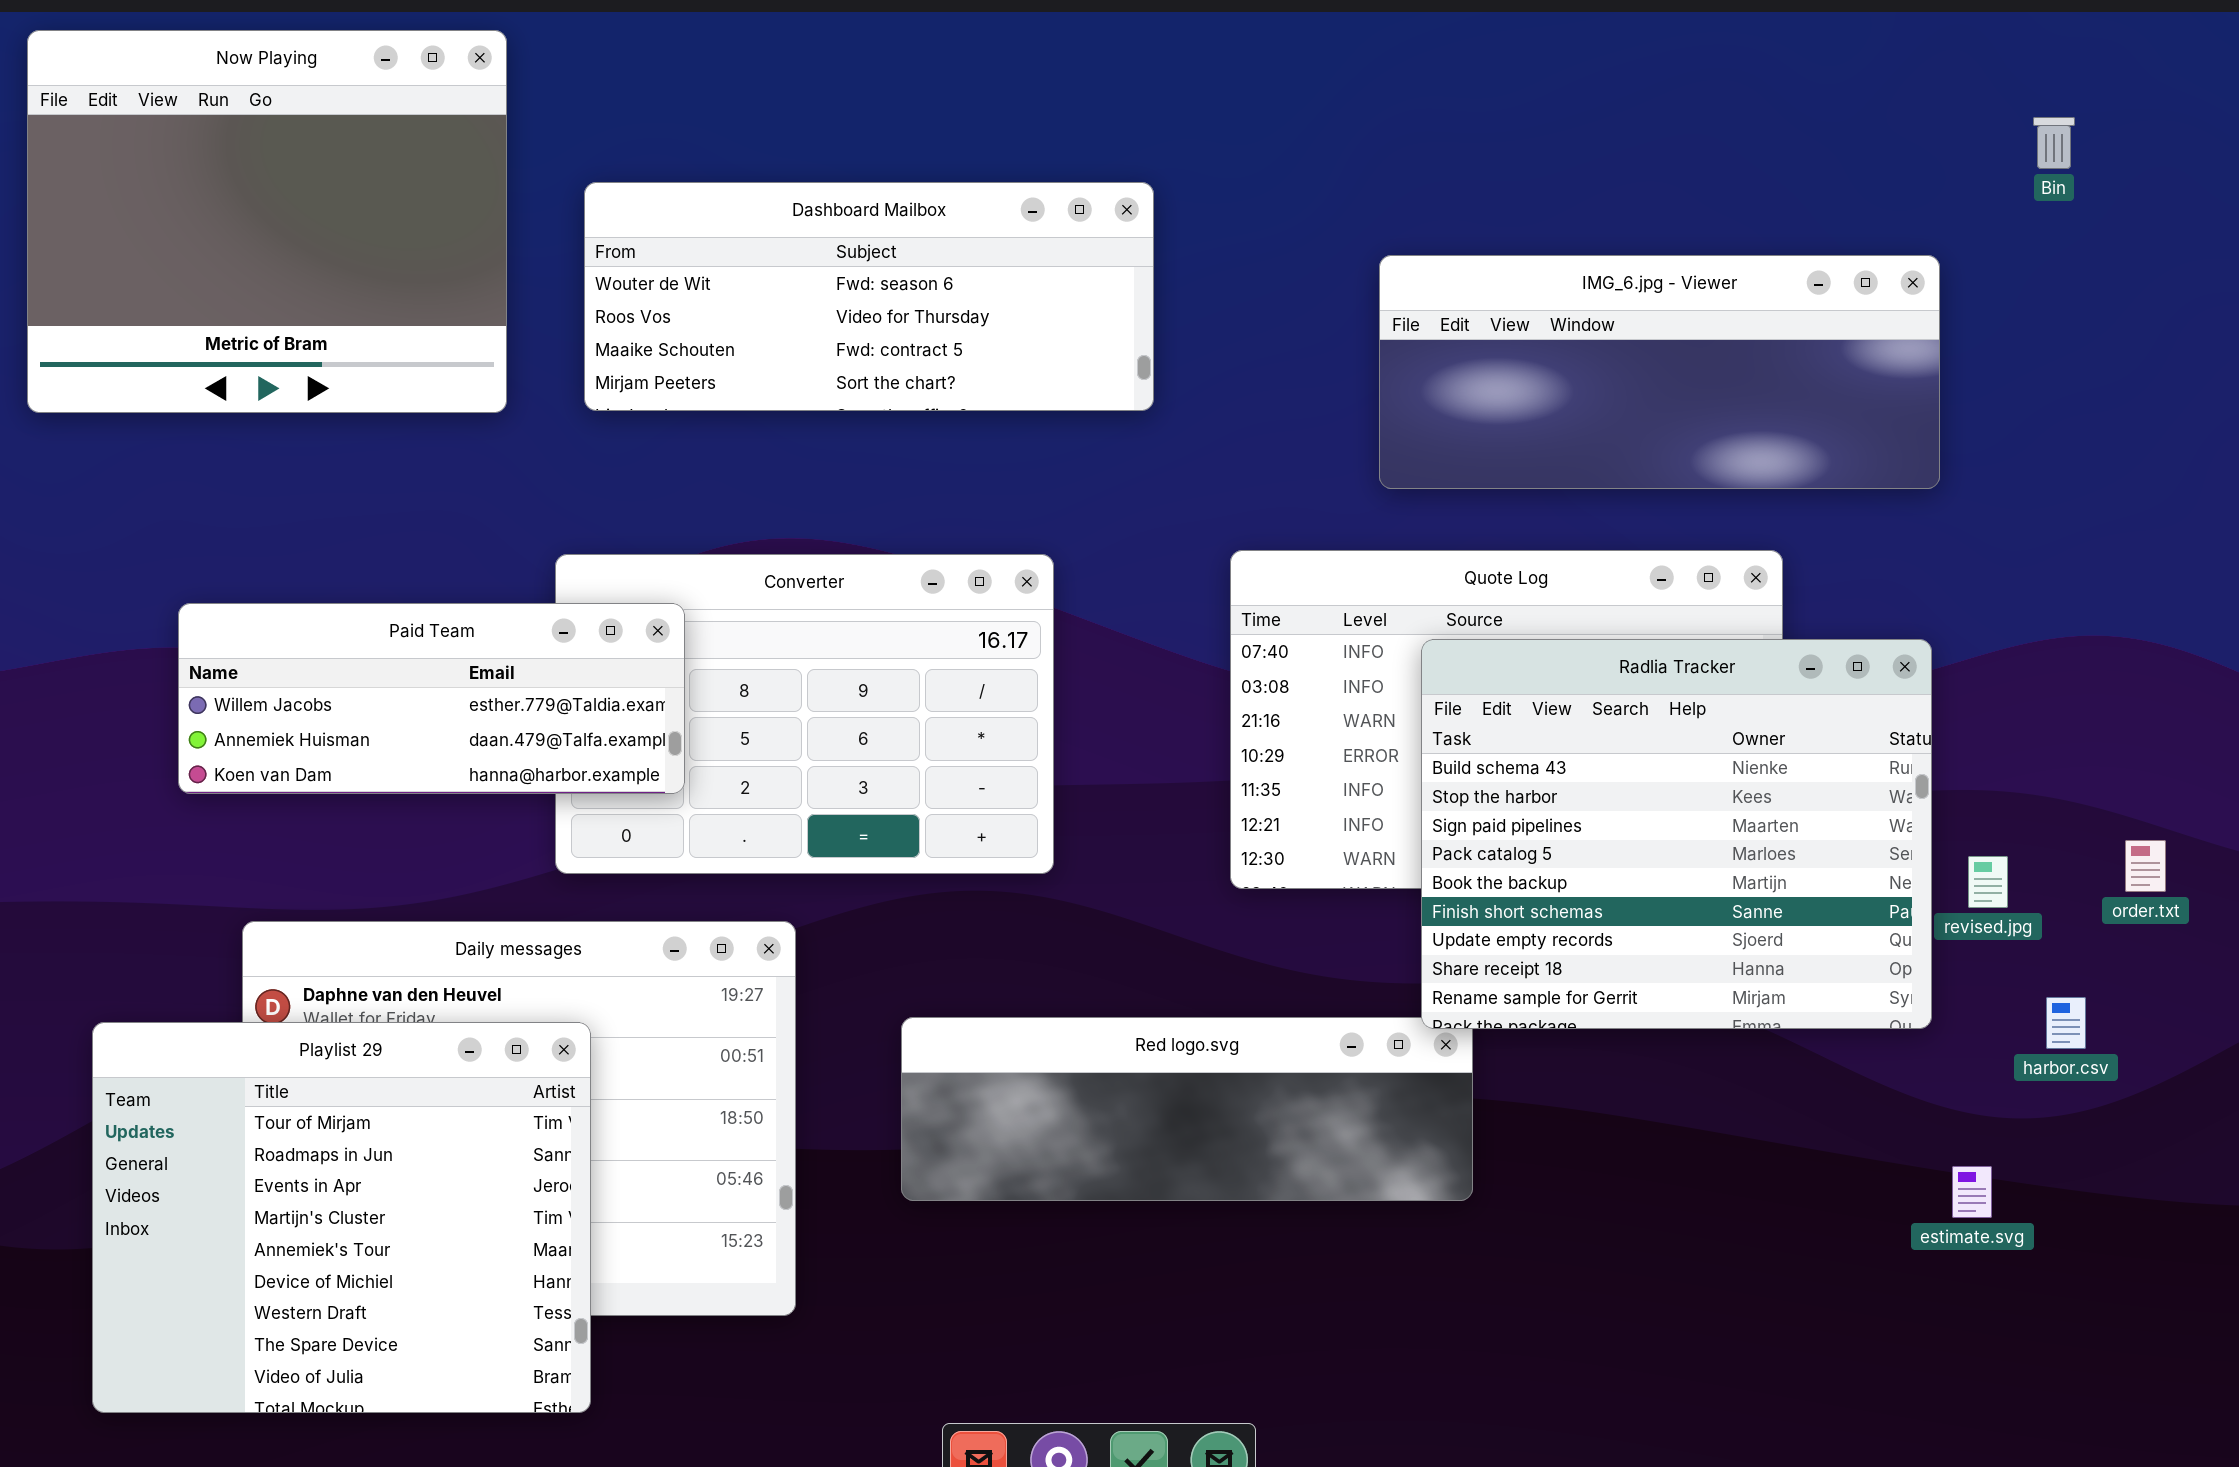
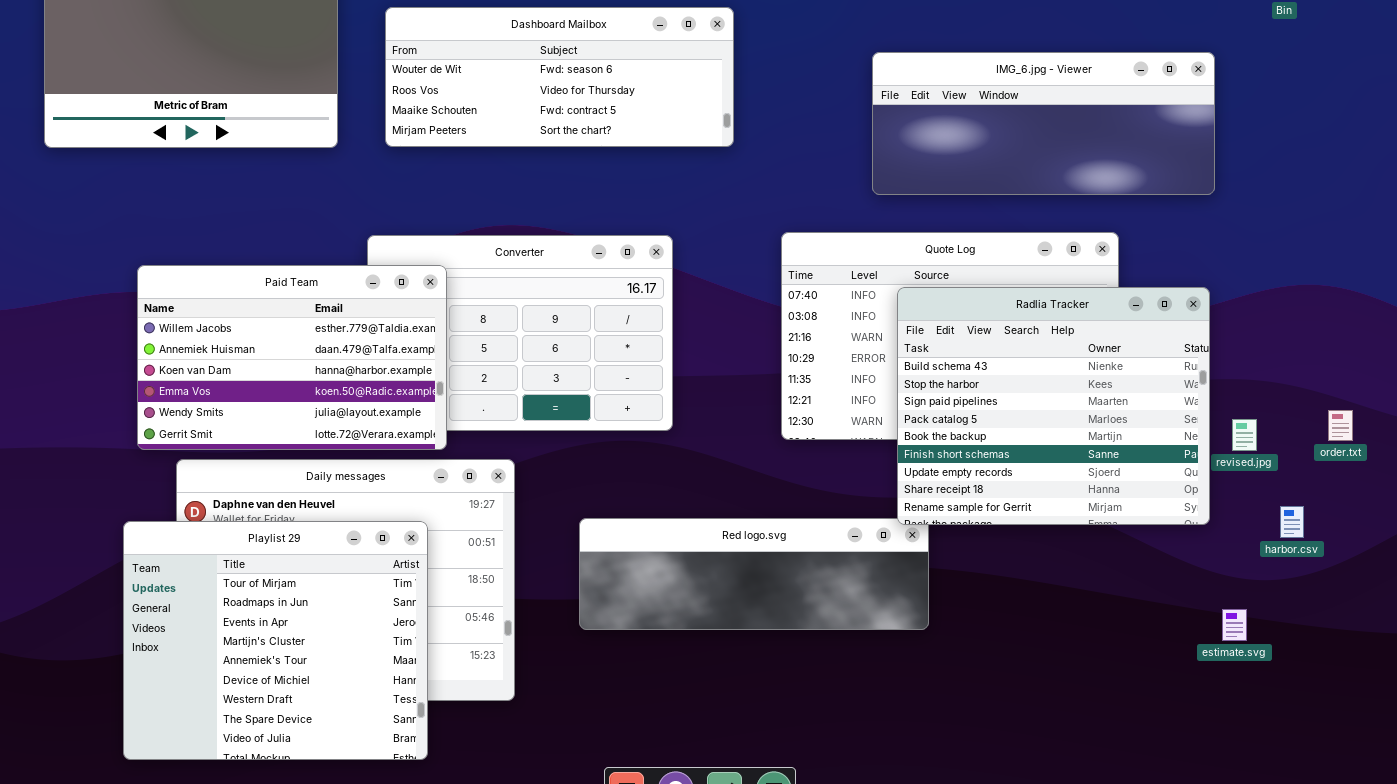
Paid Team: [178,603,685,794] -> [137,265,447,450], resized
Playlist 29: [92,1022,591,1413] -> [123,521,428,760], moved

